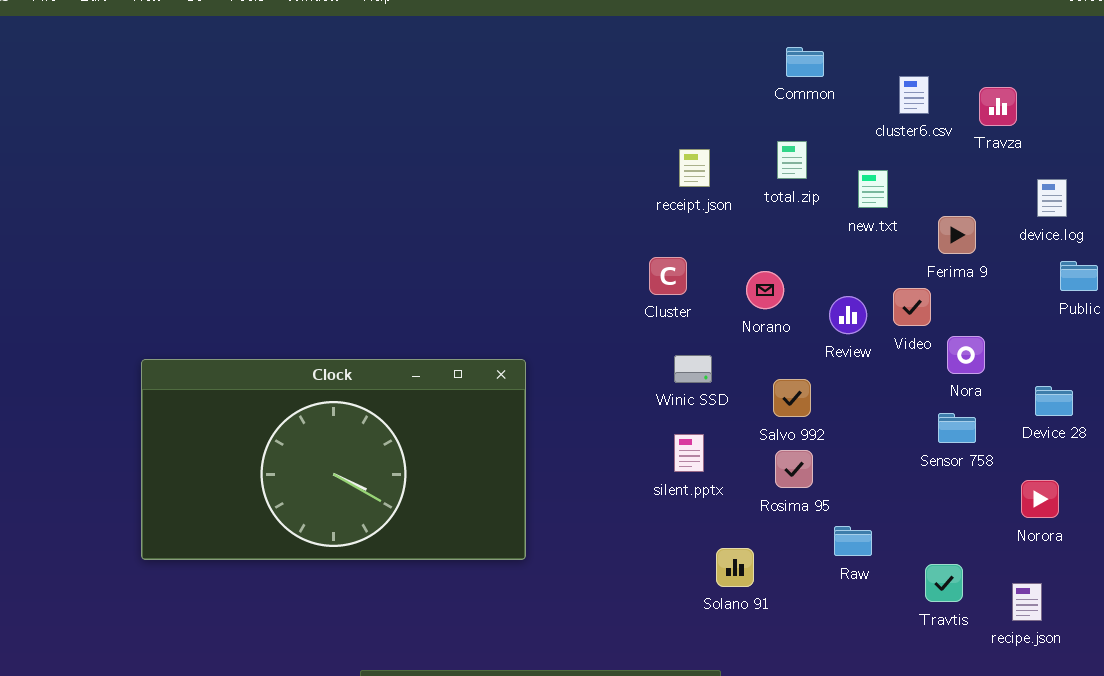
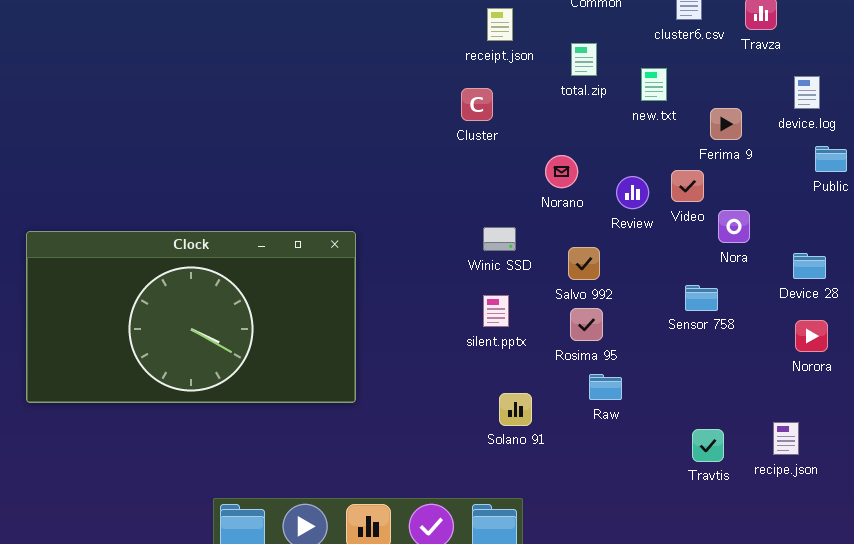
receipt.json: [679,149,710,187] -> [487,8,513,41], moved
Cluster: [649,257,687,295] -> [461,88,493,121], moved
Sensor 758: [938,413,976,443] -> [685,285,718,311], moved
Norora: [1021,480,1059,518] -> [795,320,828,352], moved
Raw: [834,526,872,556] -> [589,374,622,400], moved
Solano 91: [716,548,754,587] -> [499,393,532,426], moved
Travtis: [925,564,963,602] -> [692,429,724,462], moved

